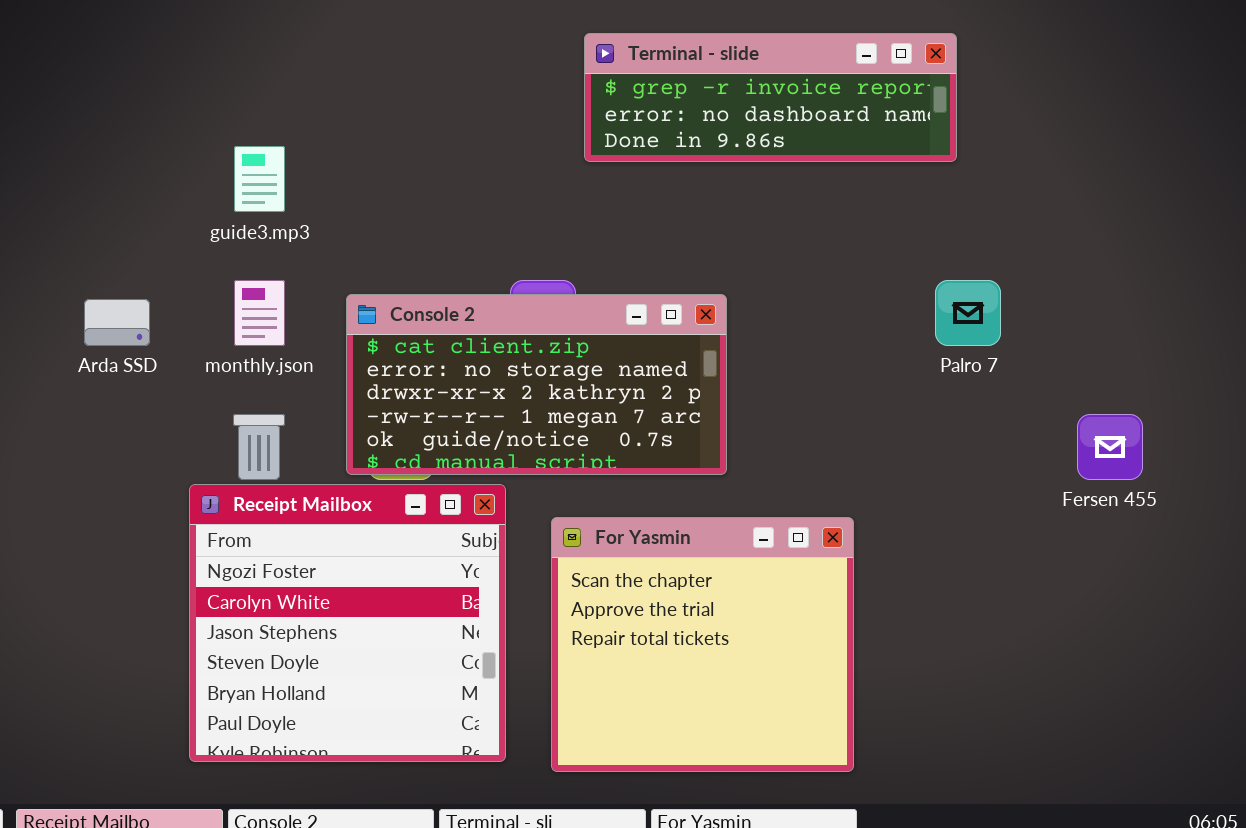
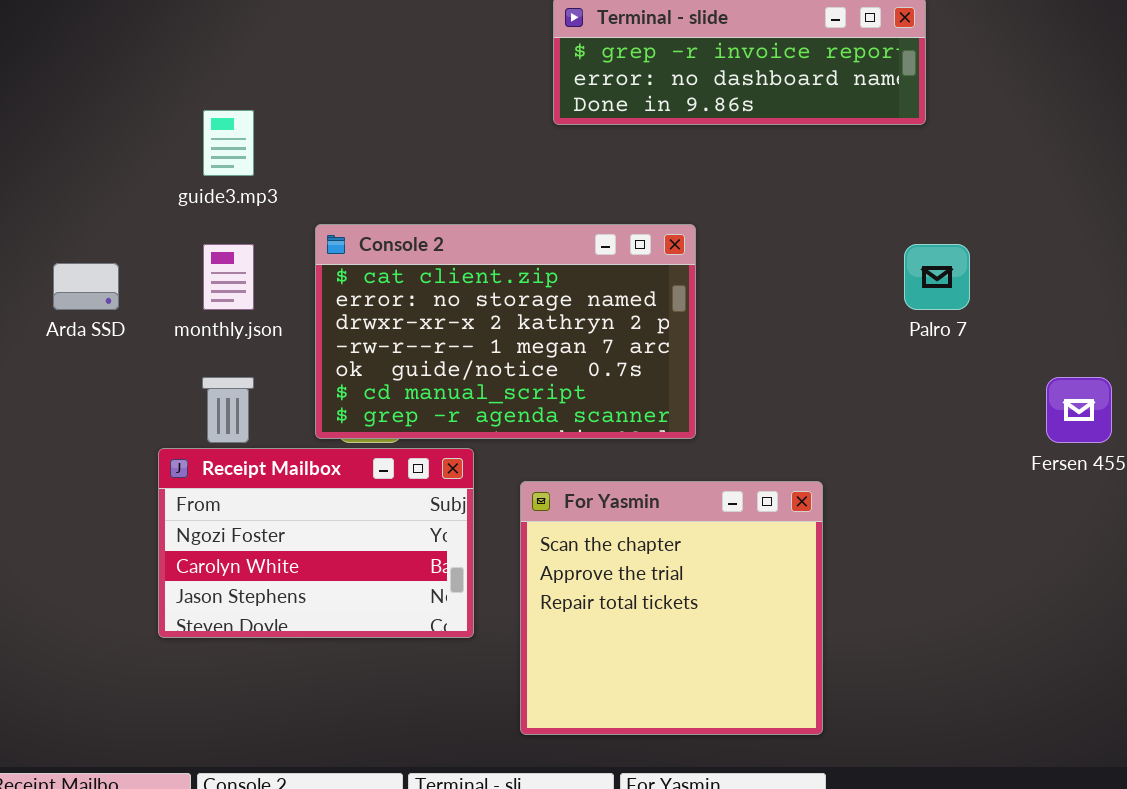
Console 2: [346,294,727,475] -> [315,224,696,439], resized
Receipt Mailbox: [189,484,506,762] -> [158,448,474,638], resized

